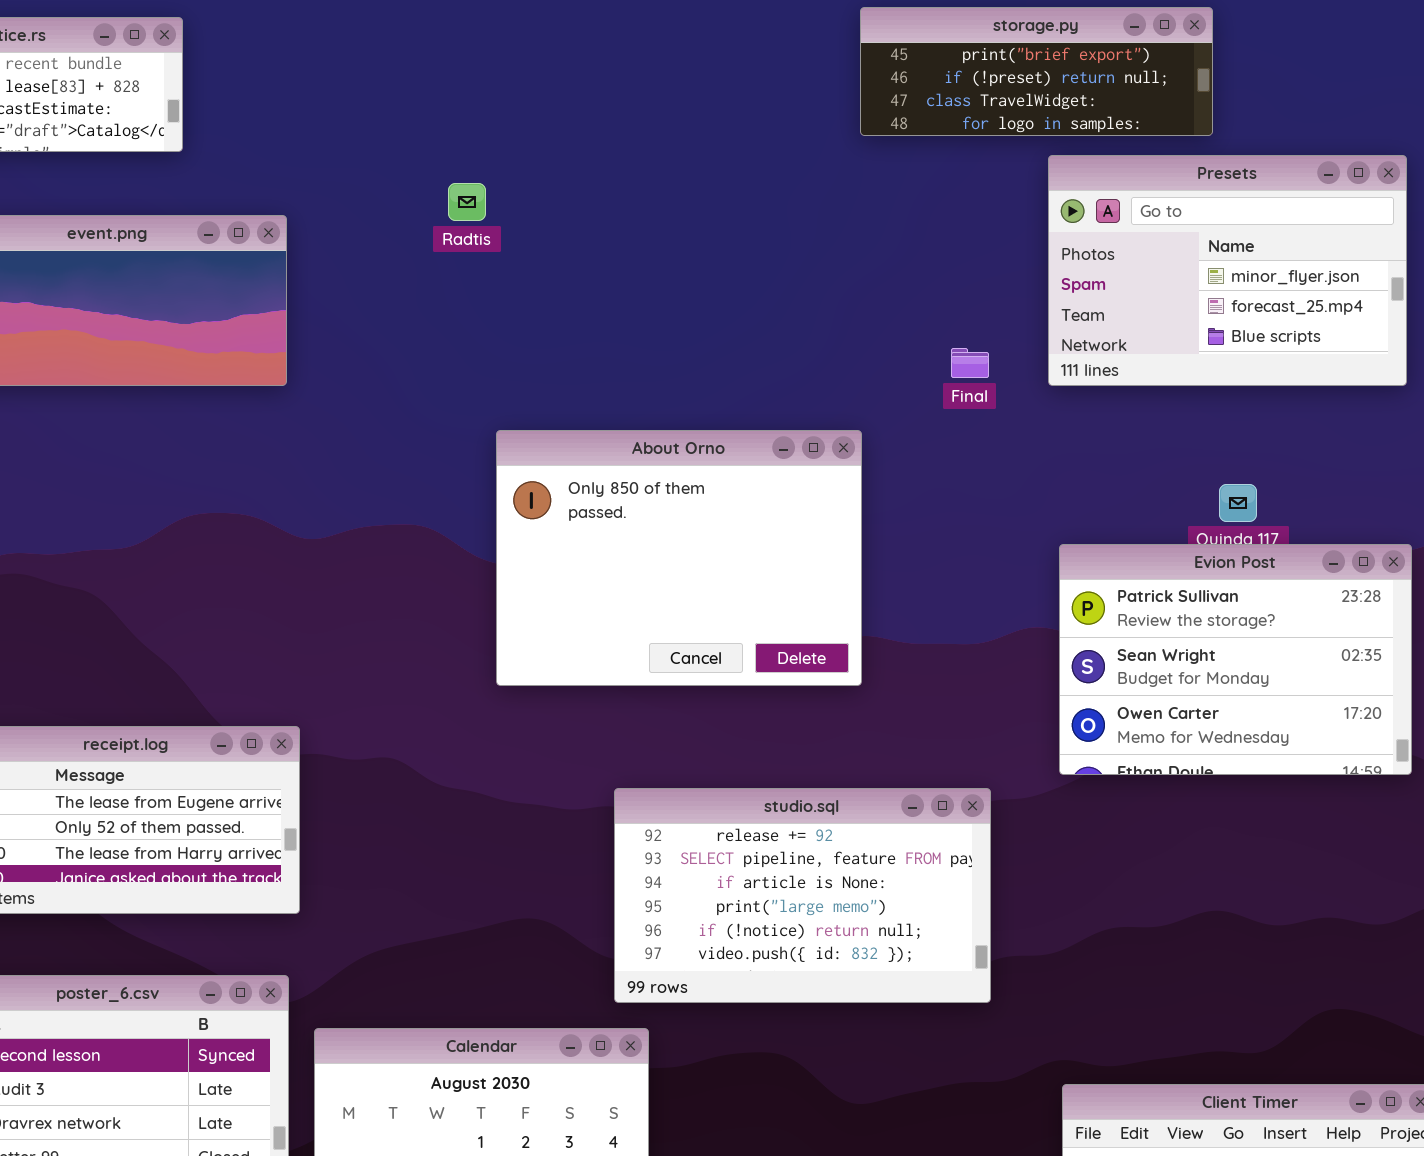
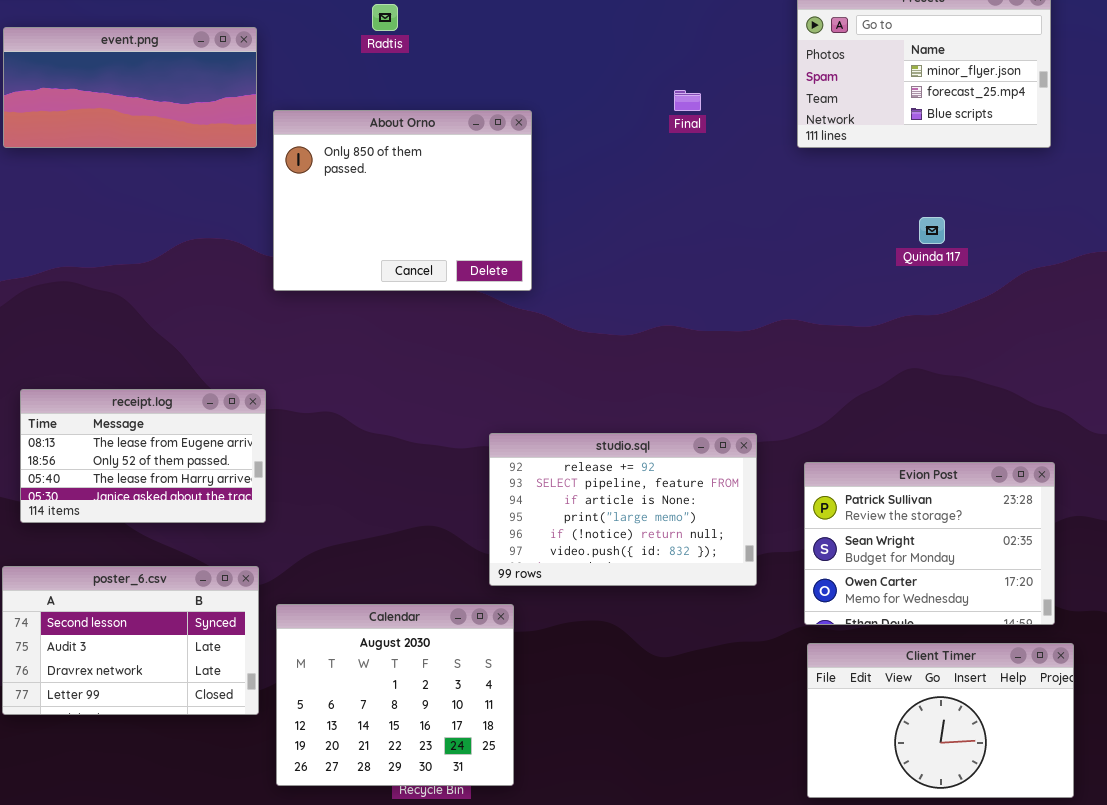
Final: [951,348,989,378] -> [674,90,701,111], moved
About Orno: [496,430,862,686] -> [273,110,532,291], moved
Evion Post: [1059,544,1412,775] -> [804,462,1055,625], moved

